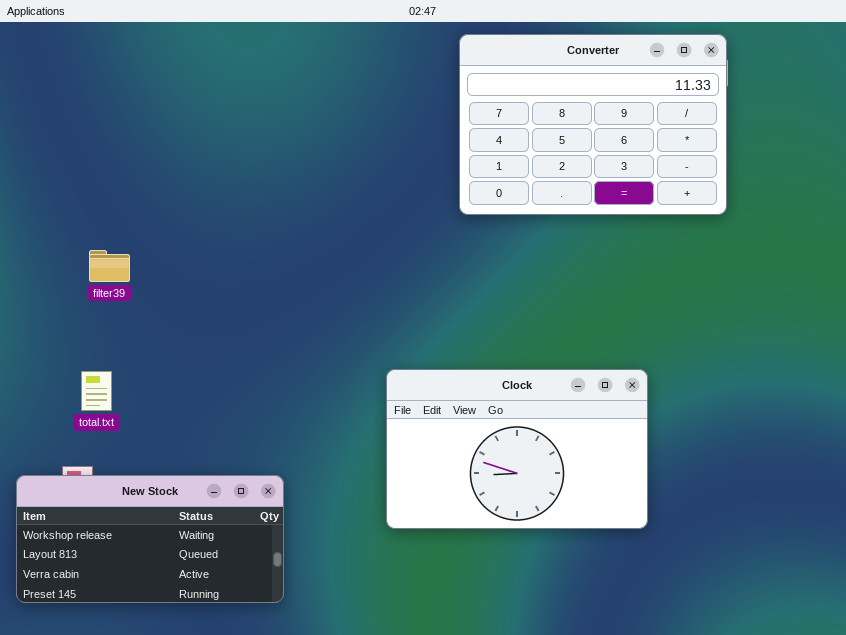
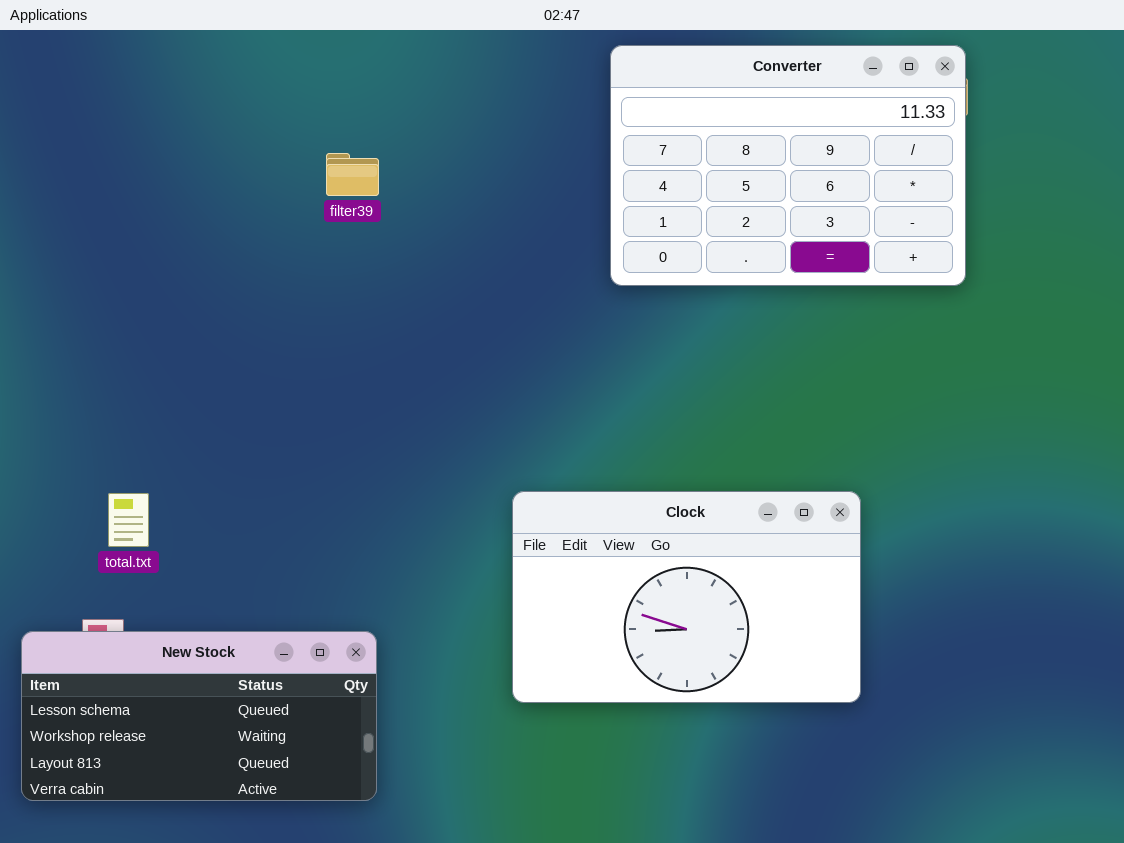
filter39: [89,250,130,282] -> [326,153,379,196], moved
New Stock: [16,475,284,603] -> [21,631,377,801], scrolled up 1 row

